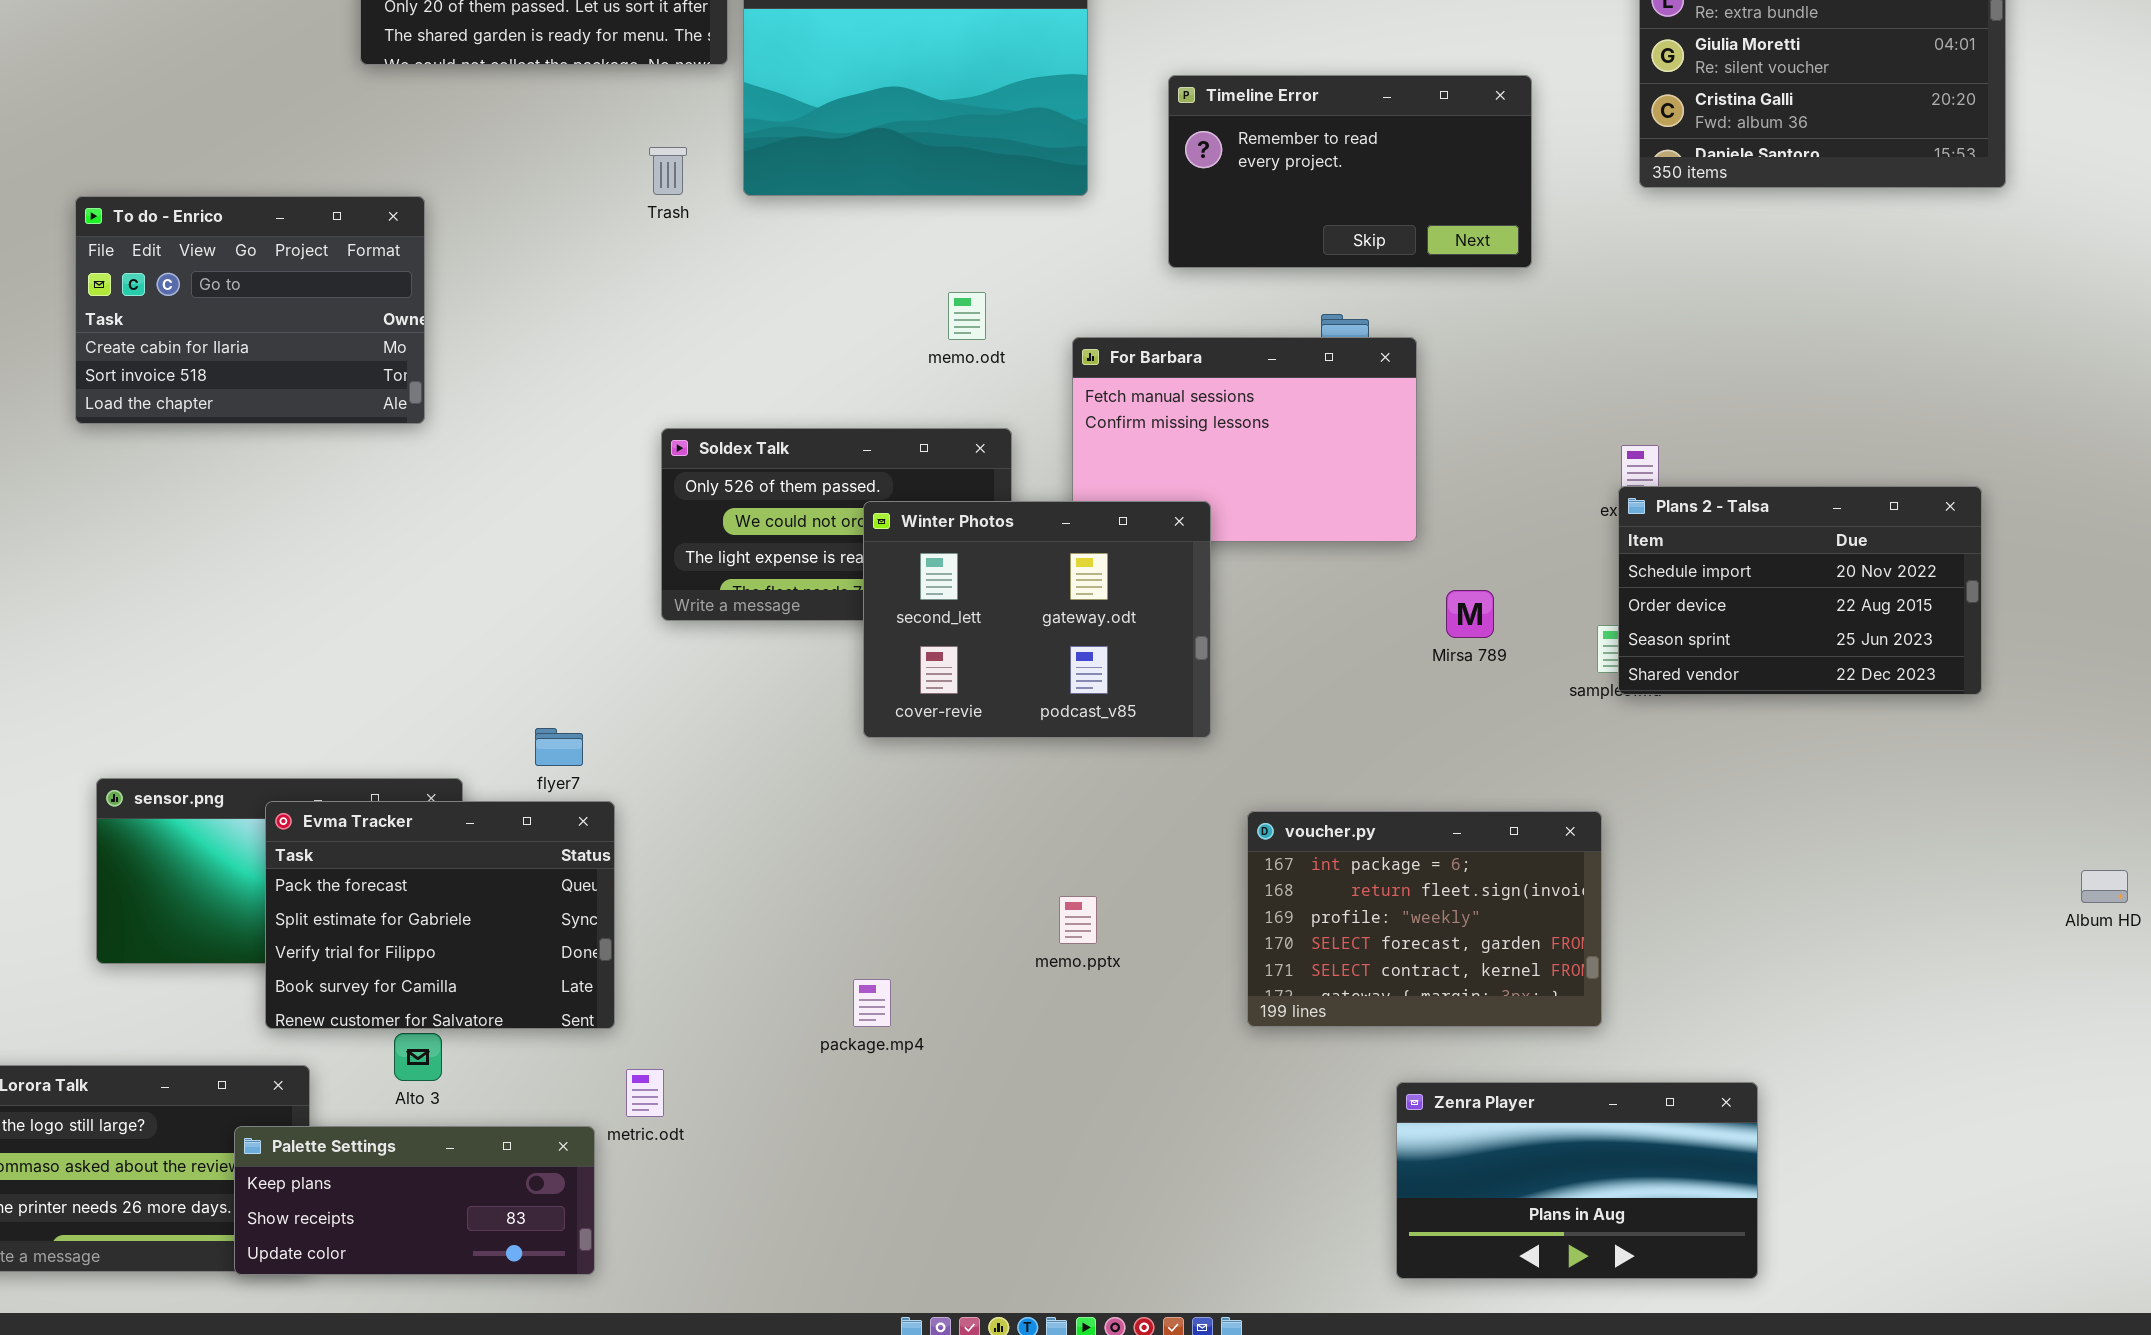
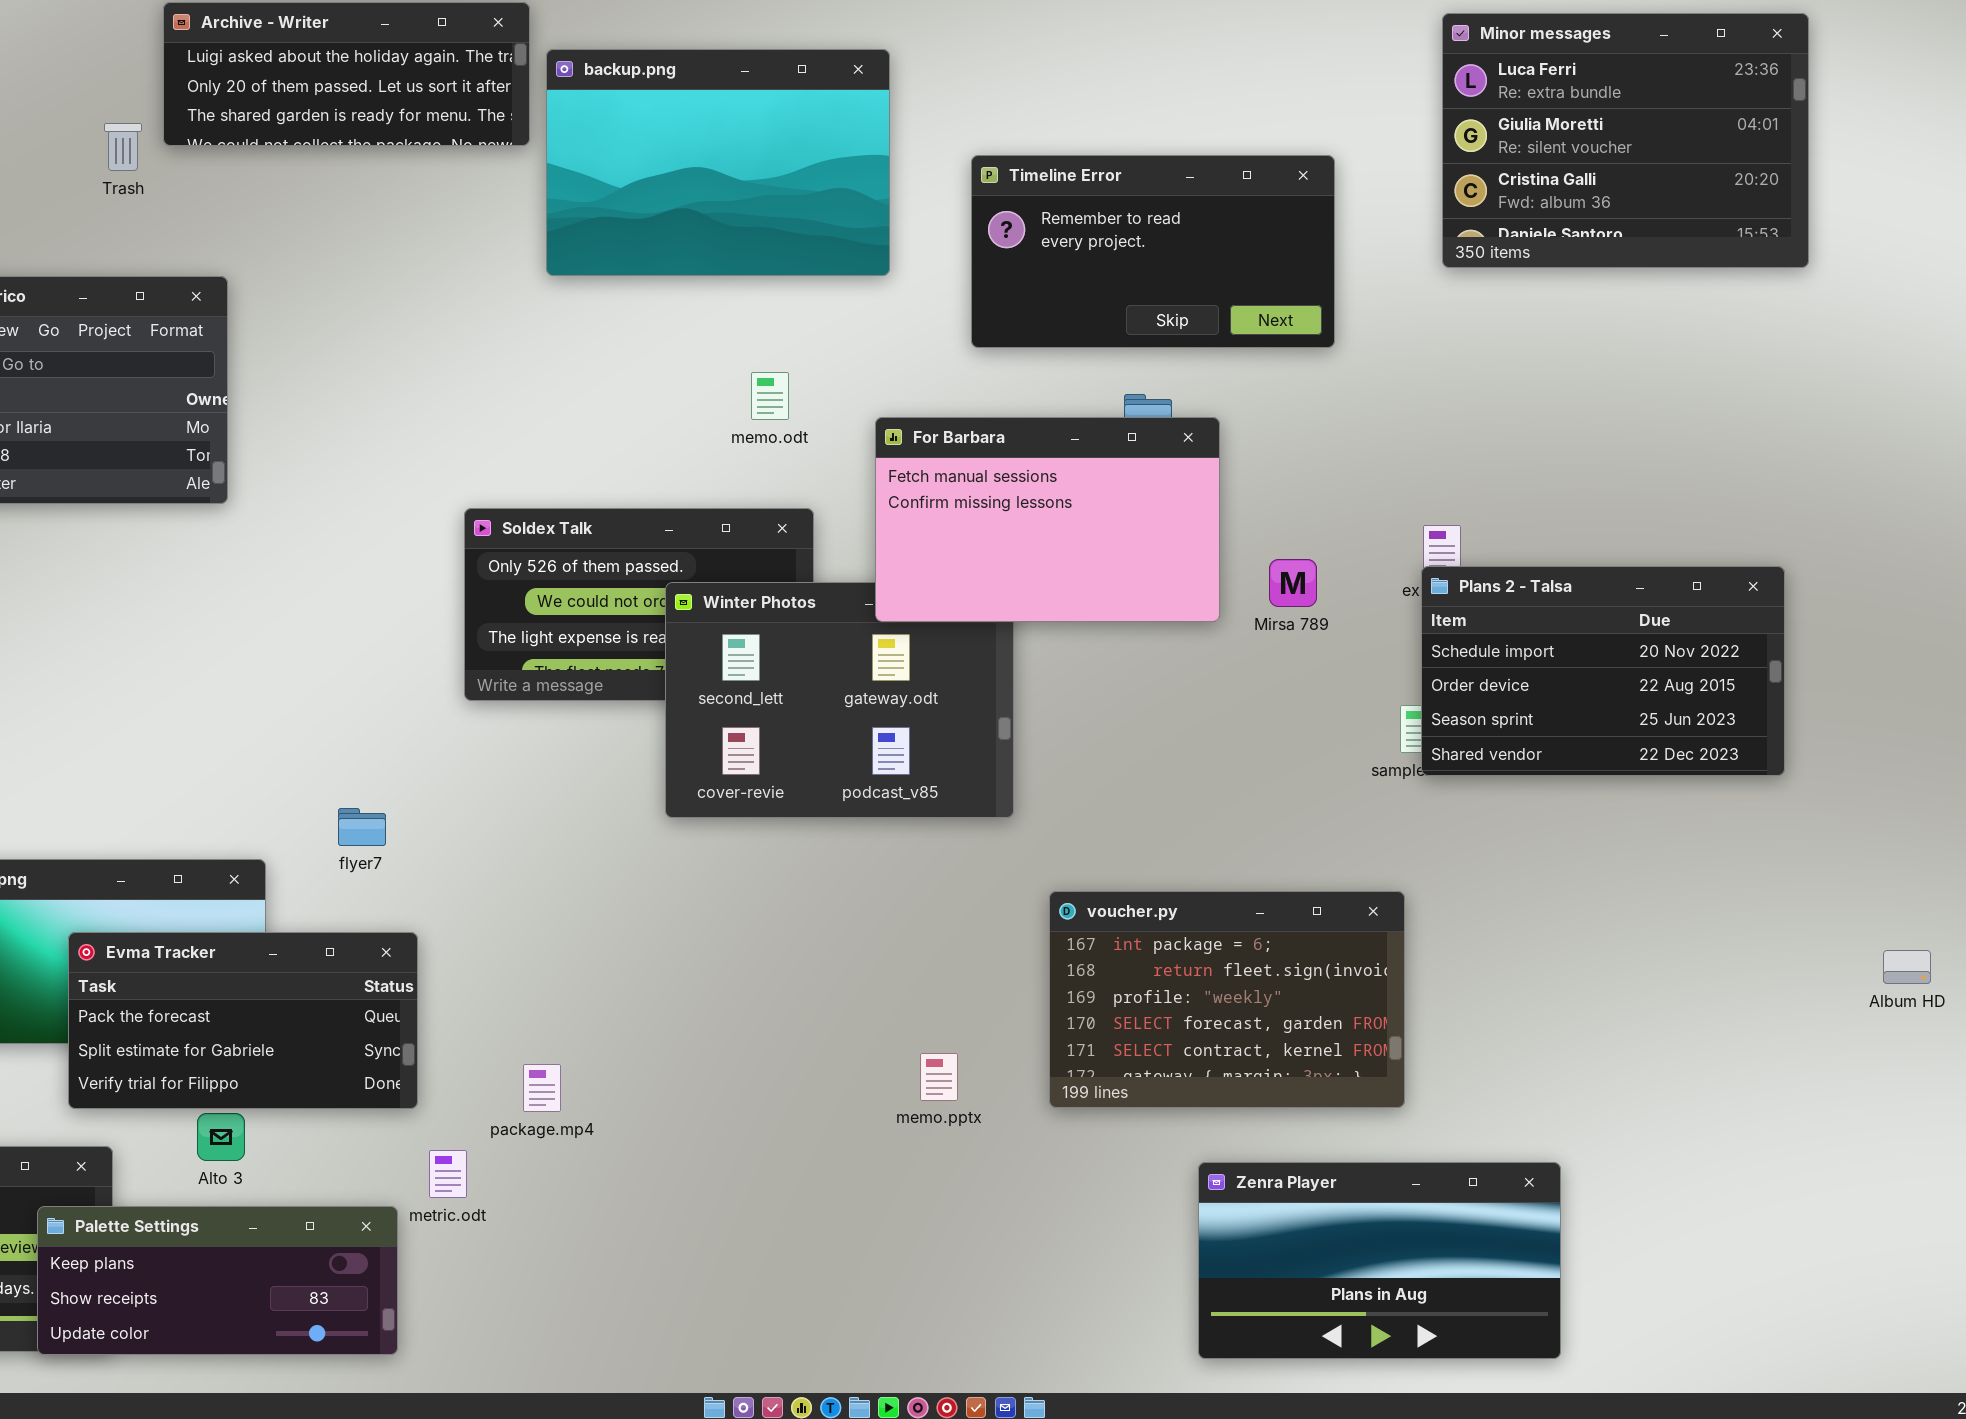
Trash: [649,147,687,195] -> [104,123,142,171], moved
For Barbara: [1072,337,1417,542] -> [875,417,1220,622], raised
Mirsa 789: [1446,590,1494,638] -> [1269,559,1317,607], moved
Evma Tracker: [265,801,615,1029] -> [68,932,418,1109], resized
memo.pptx: [1059,896,1097,944] -> [920,1053,958,1101], moved
package.mp4: [853,979,891,1027] -> [523,1064,561,1112], moved

